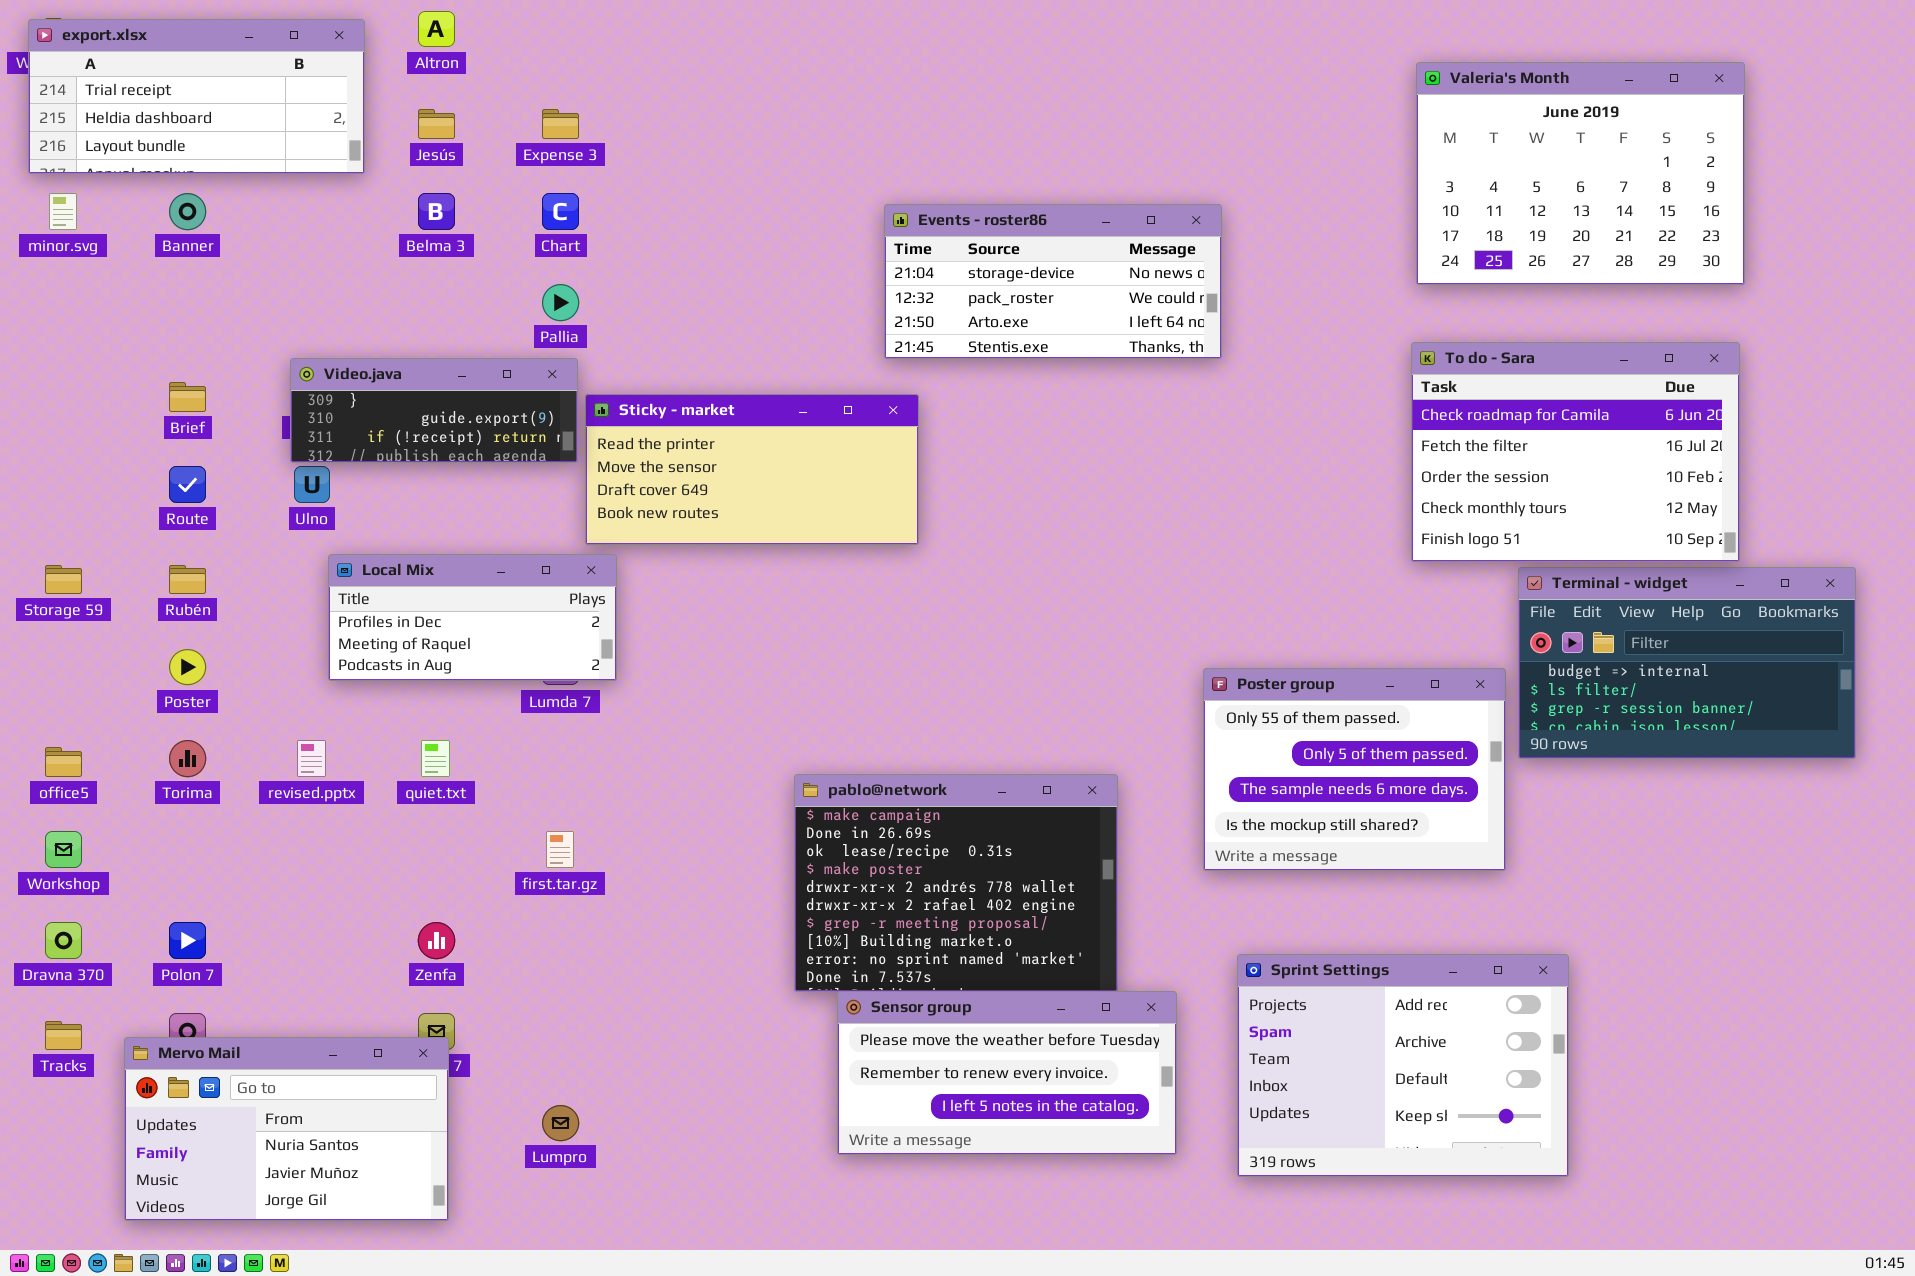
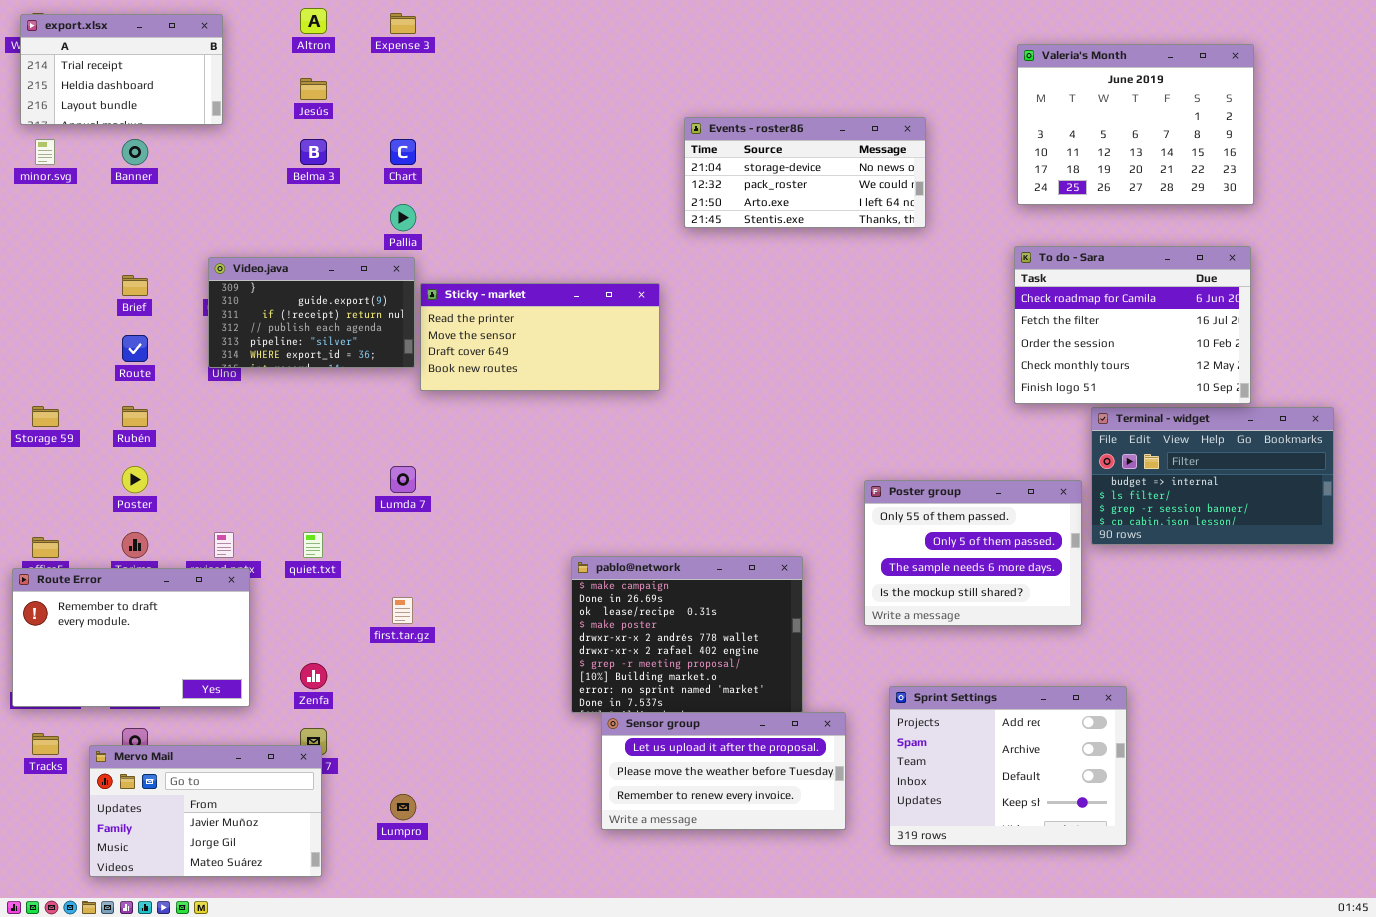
export.xlsx: [28,19,365,174] -> [20,14,223,125], resized
Expense 3: [542,109,579,139] -> [390,13,416,34], moved
Events - roster86: [884,204,1222,359] -> [684,117,926,228], moved
Video.java: [290,358,578,463] -> [208,257,415,368], resized
Local Mix: [328,554,617,681] -> none, closed
Route Error: none -> [12,568,250,707], opened
Sensor group: [837,991,1177,1155] -> [601,712,846,830], scrolled up 1 row
Mervo Mail: [124,1037,449,1221] -> [89,745,322,877], scrolled down 1 row

